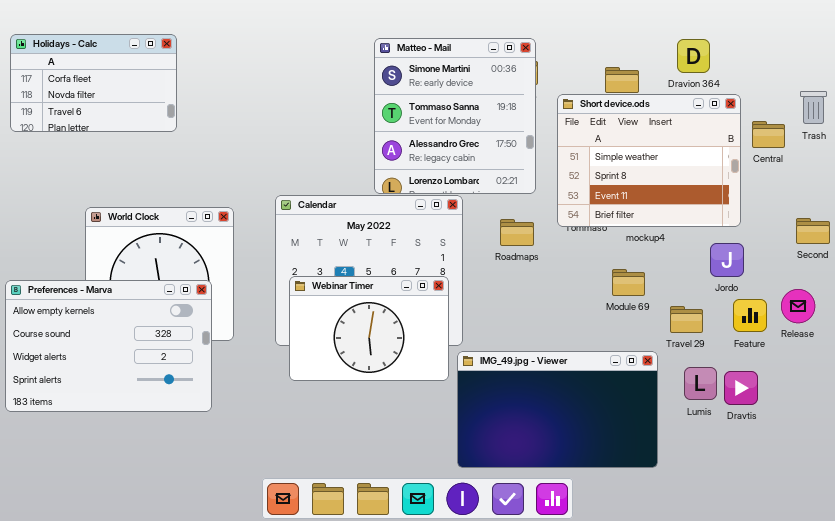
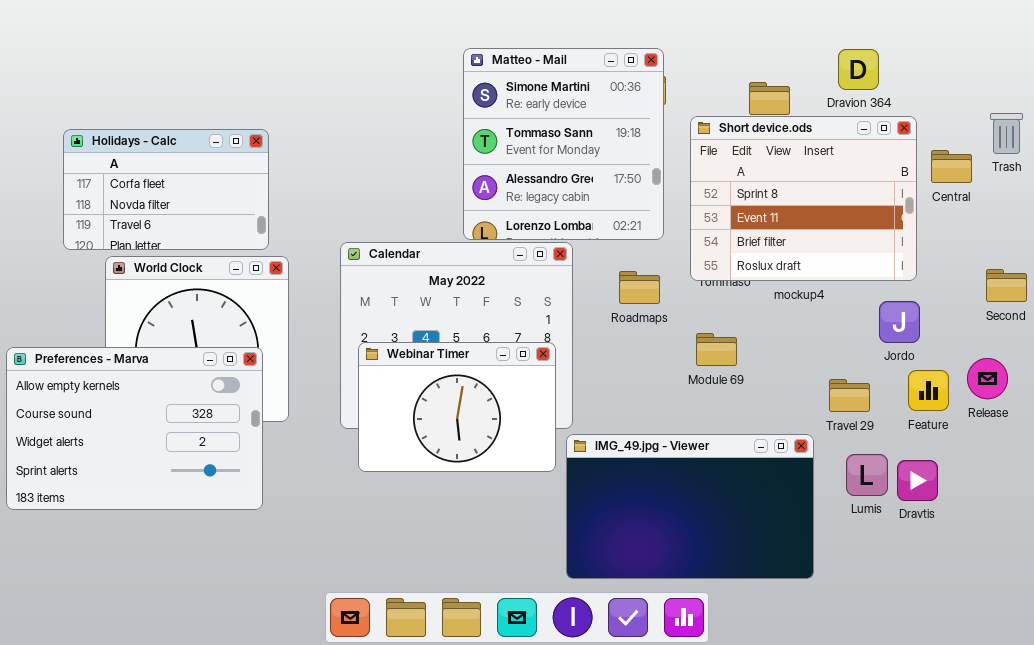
Holidays - Calc: [10,34,177,132] -> [63,129,269,250], moved
Short device.ods: [557,94,741,227] -> [690,116,917,281], scrolled down 1 row
Module 69: [612,269,645,296] -> [696,333,737,366], moved

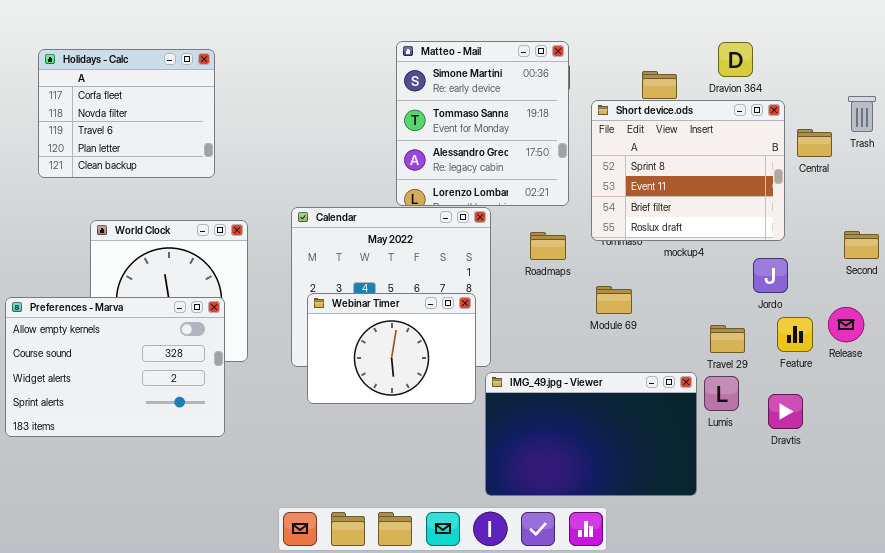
Holidays - Calc: [63,129,269,250] -> [38,49,215,178], moved, resized
Lumis: [846,454,888,496] -> [704,376,739,411], moved

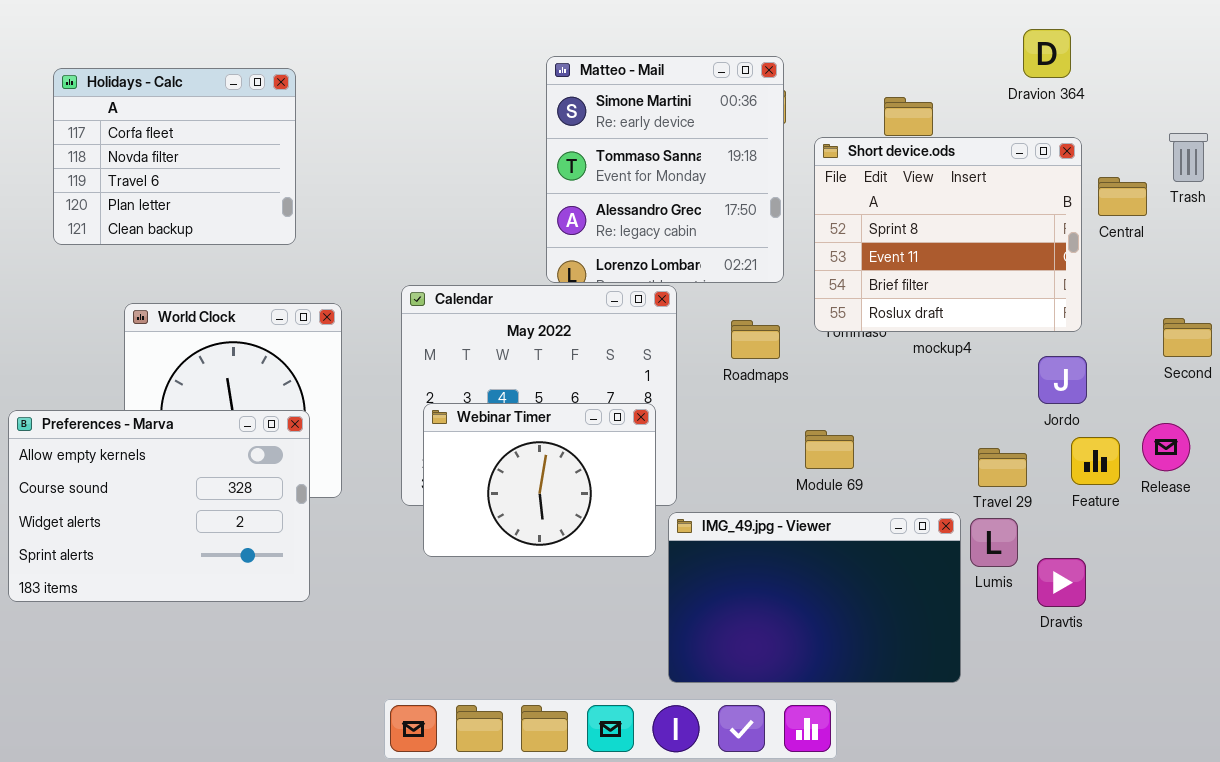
Dravion 364: [718,42,753,77] -> [1023,29,1071,78], moved
Module 69: [596,286,632,314] -> [805,430,854,469], moved
Dravtis: [768,394,803,429] -> [1037,558,1086,607], moved

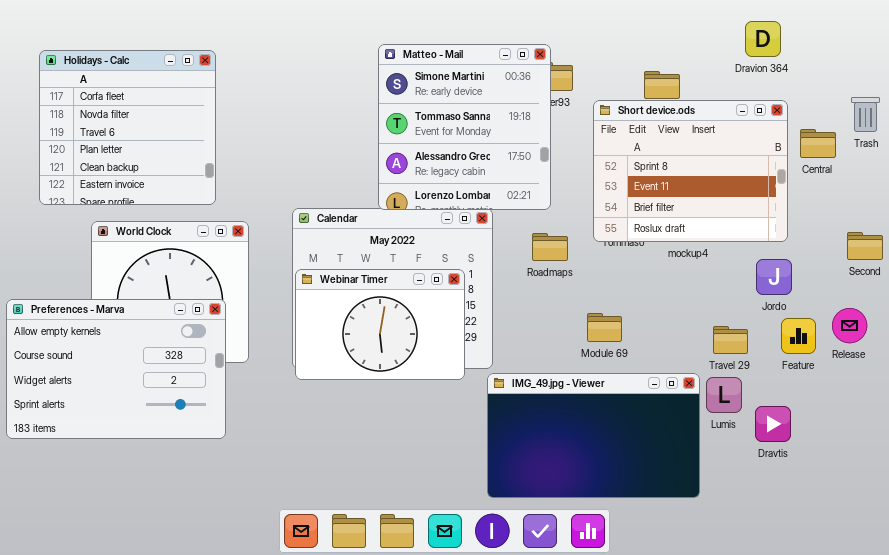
Matteo - Mail: [546,56,784,283] -> [378,44,551,210], moved
Holidays - Calc: [53,68,296,245] -> [39,50,216,205], resized
Webinar Timer: [423,403,656,557] -> [295,269,465,380], moved

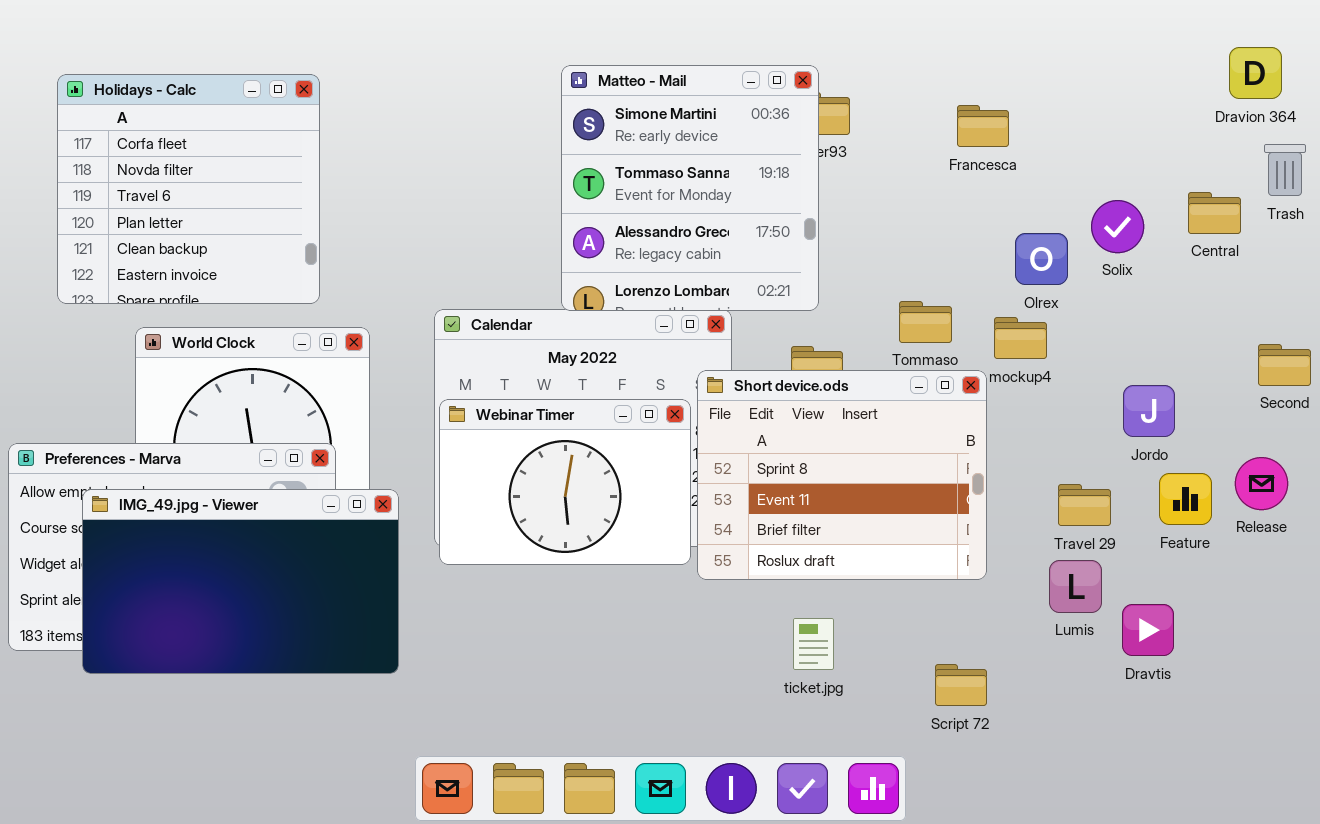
Dravion 364: [745,21,781,57] -> [1229,47,1282,99], moved
Short device.ods: [593,100,788,242] -> [697,370,987,580], moved
IMG_49.jpg - Viewer: [487,373,700,498] -> [82,489,399,674], moved

